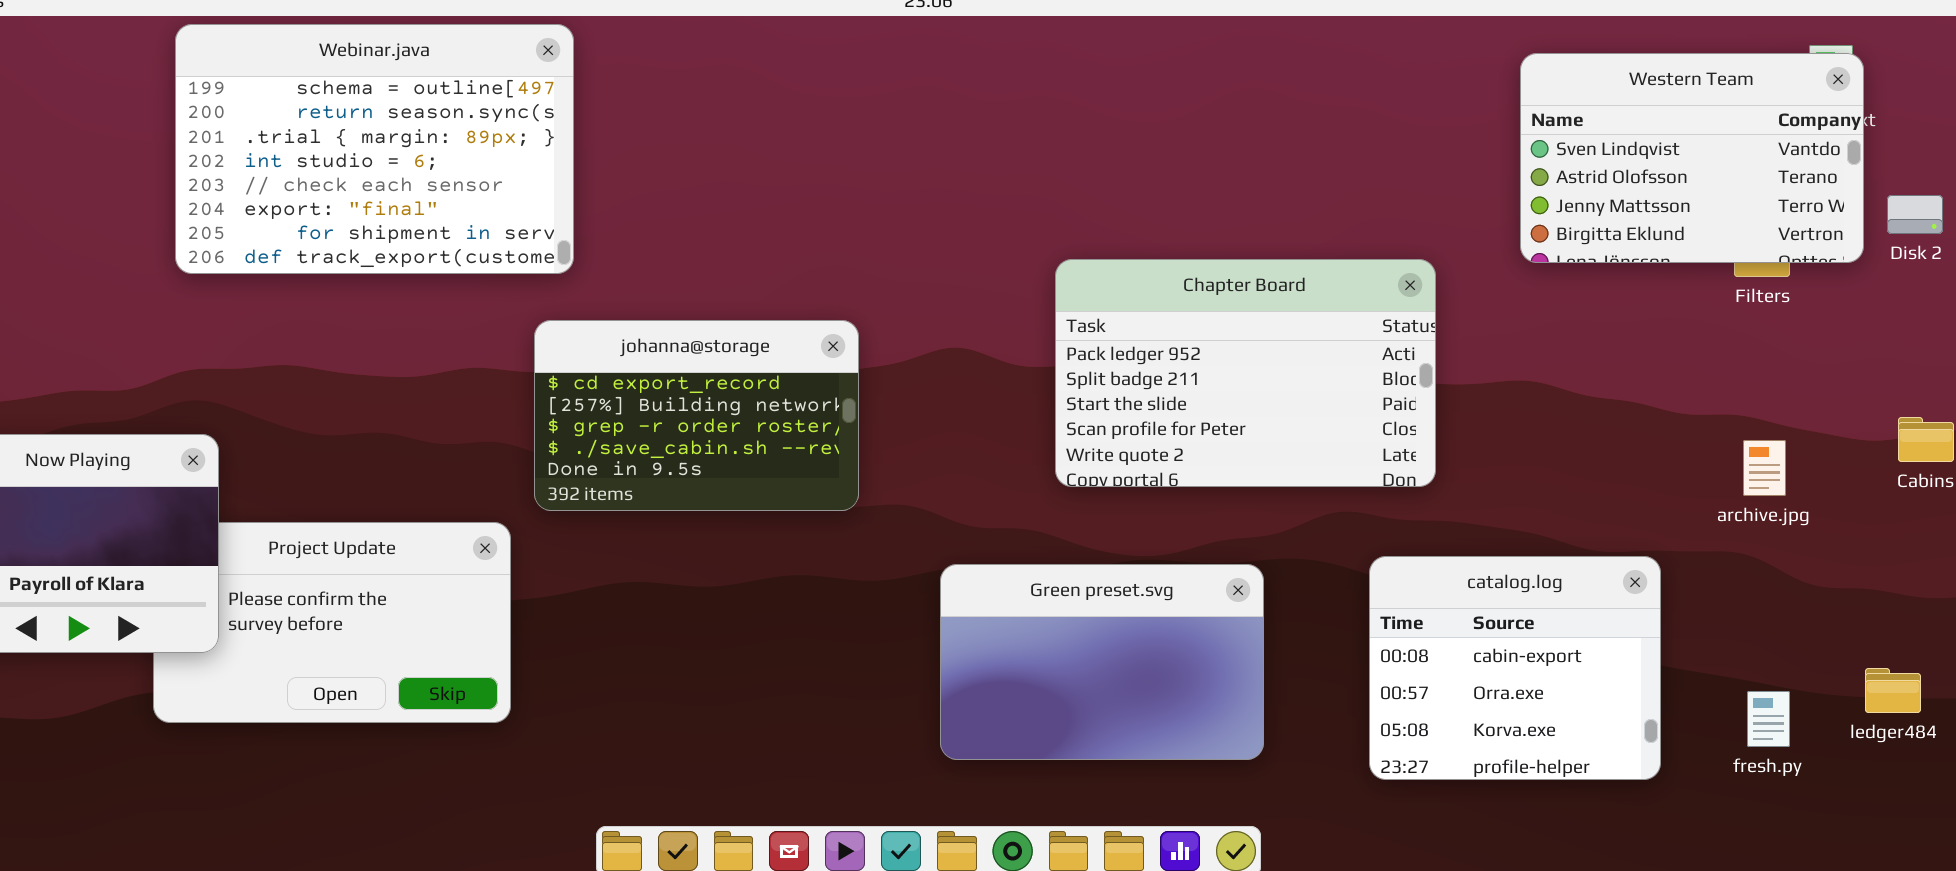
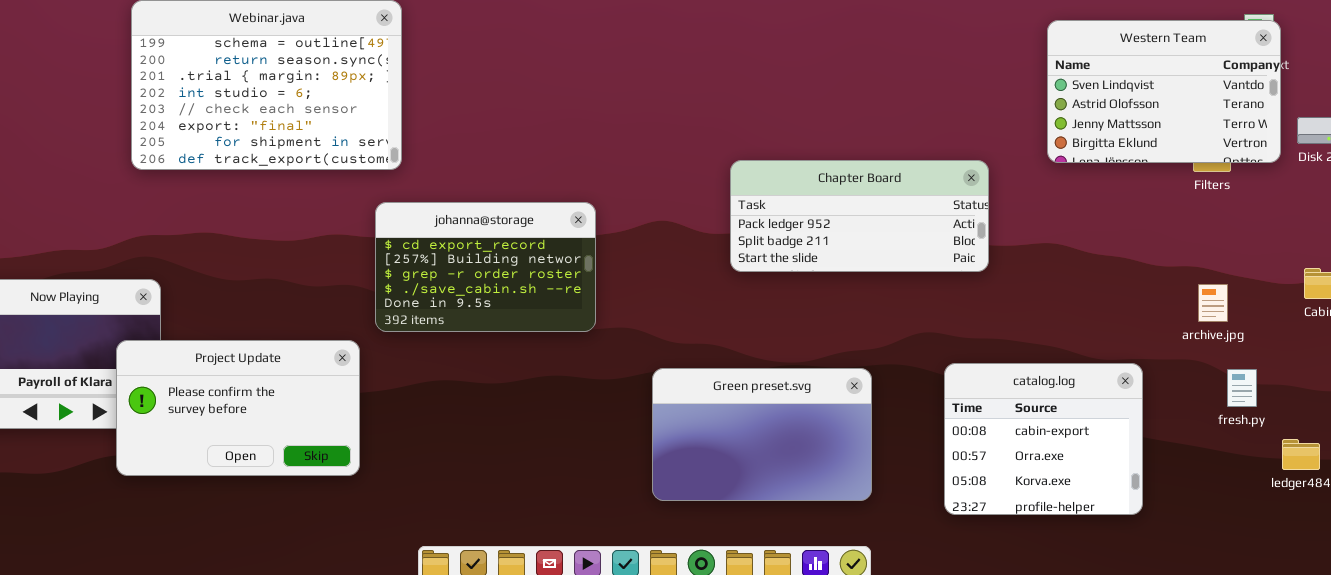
Chapter Board: [1055,259,1436,487] -> [730,160,989,272], resized
Project Update: [153,522,511,723] -> [116,340,360,476], raised
fresh.py: [1747,691,1790,747] -> [1227,369,1257,407], moved

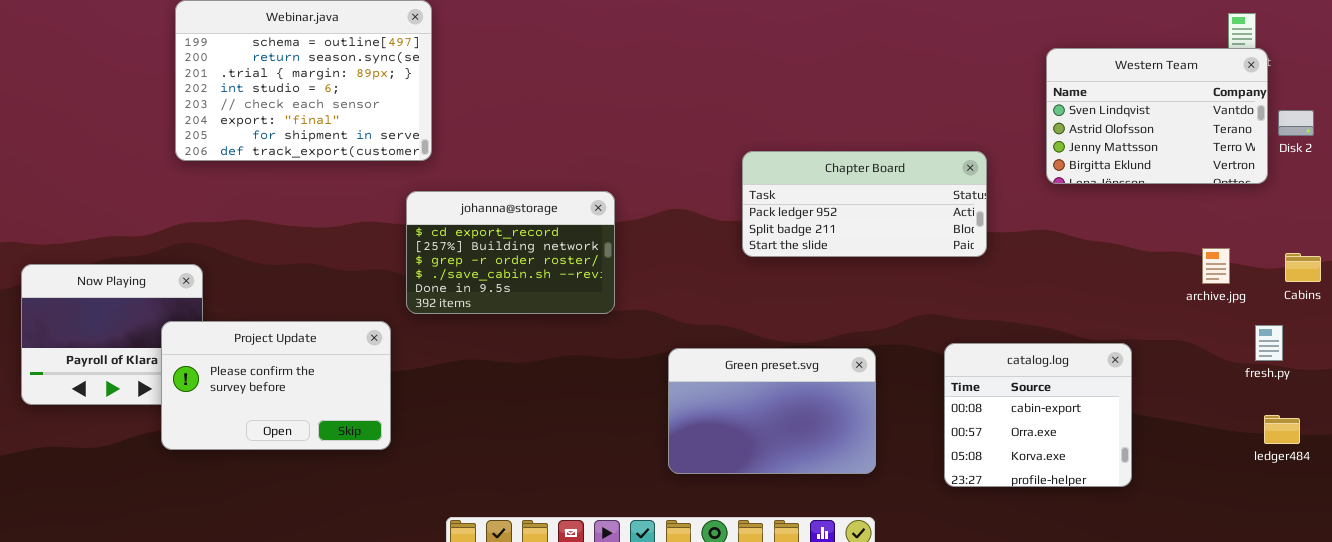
Western Team: [1047,20,1281,163] -> [1046,48,1268,184], moved
archive.jpg: [1198,284,1228,322] -> [1202,248,1230,284], moved
fresh.py: [1227,369,1257,407] -> [1255,325,1283,361], moved

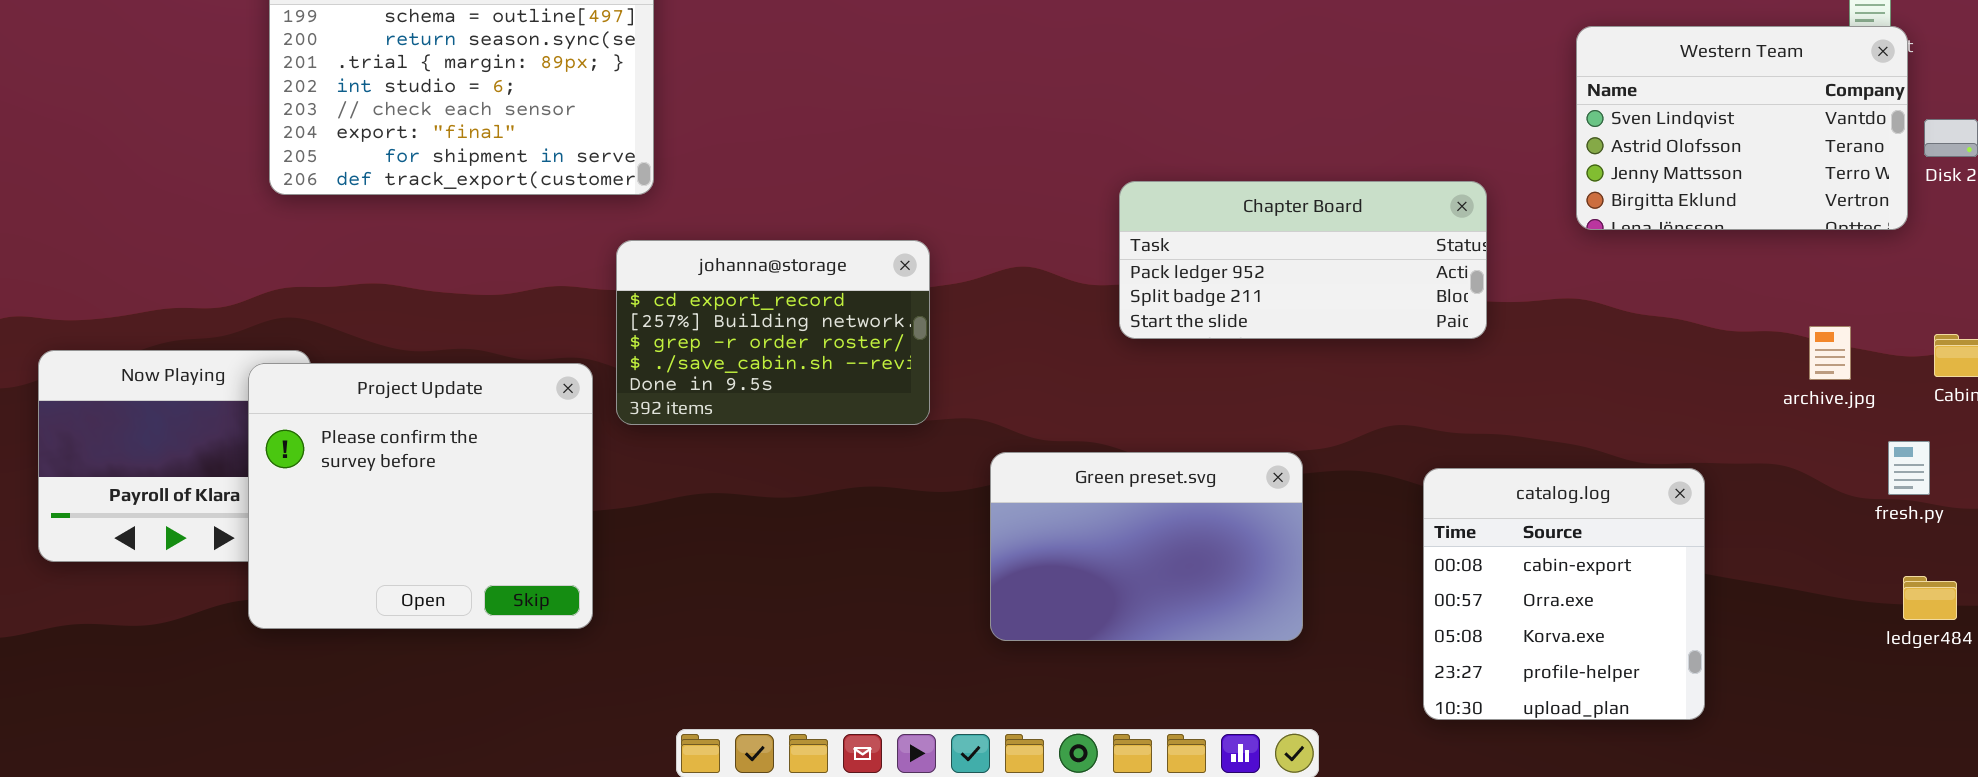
Project Update: [161,321,391,450] -> [248,363,593,629], resized
catalog.log: [944,343,1132,487] -> [1423,468,1705,720], resized
Green preset.svg: [668,348,876,474] -> [990,452,1303,641], moved

